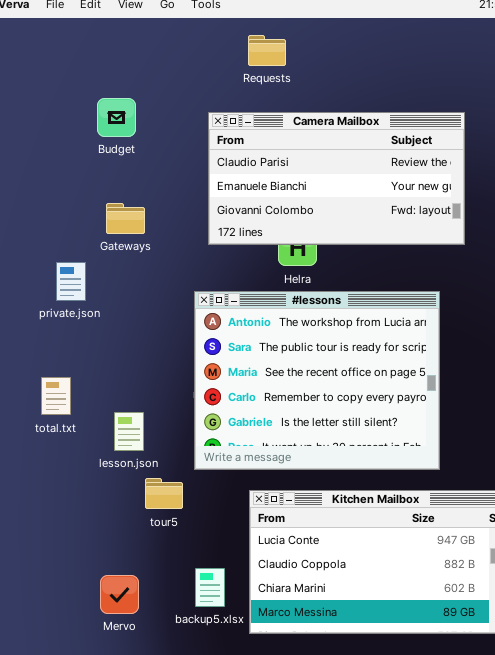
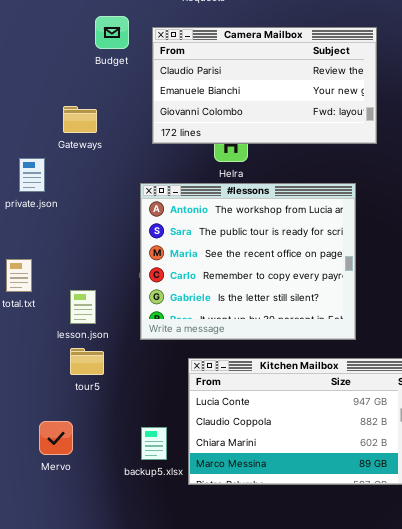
Budget: [97,98,136,137] -> [95,16,129,49], moved
tour5: [145,478,183,509] -> [70,348,104,375], moved
Mervo: [100,575,139,614] -> [39,421,73,455], moved

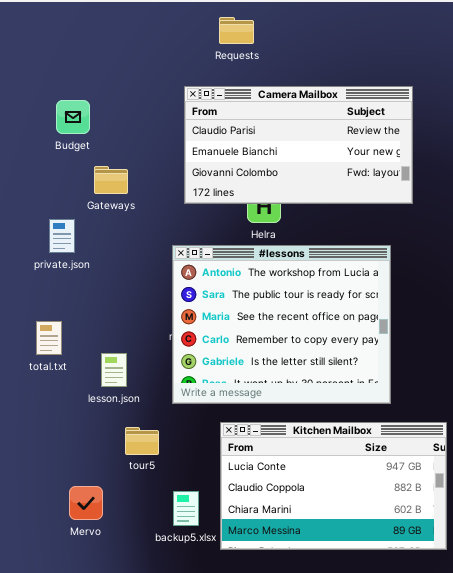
Budget: [95,16,129,49] -> [56,100,90,134], moved
tour5: [70,348,104,375] -> [125,427,159,455], moved

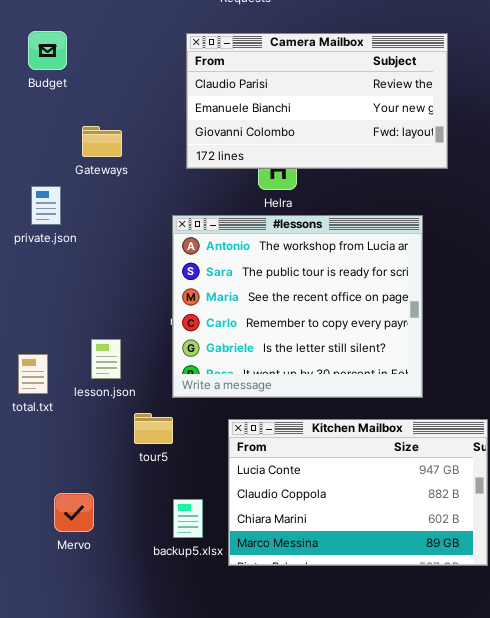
Budget: [56,100,90,134] -> [28,31,67,70], moved
total.txt: [36,321,62,355] -> [18,354,48,394], moved
tour5: [125,427,159,455] -> [134,413,173,444], moved

